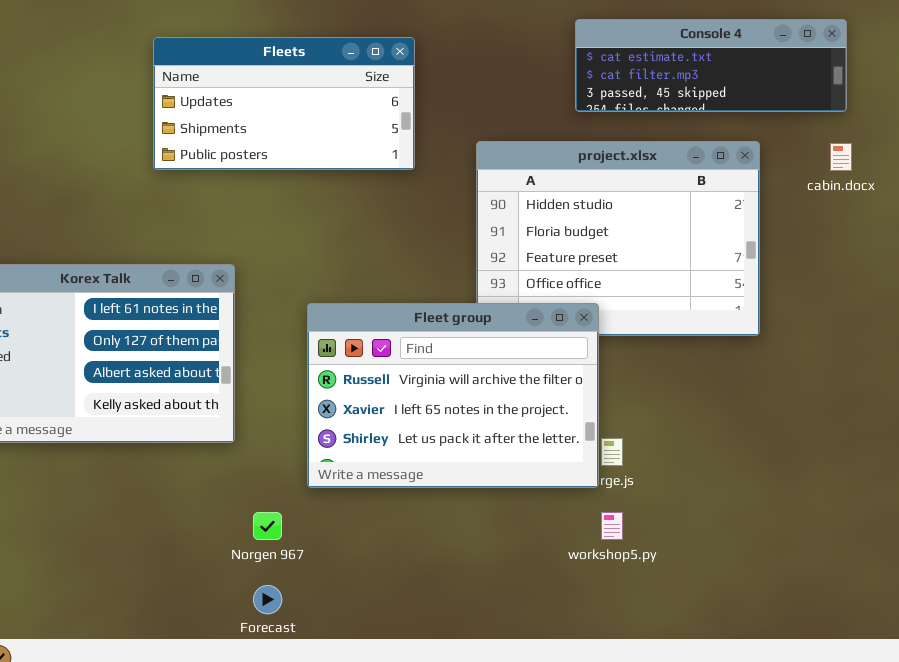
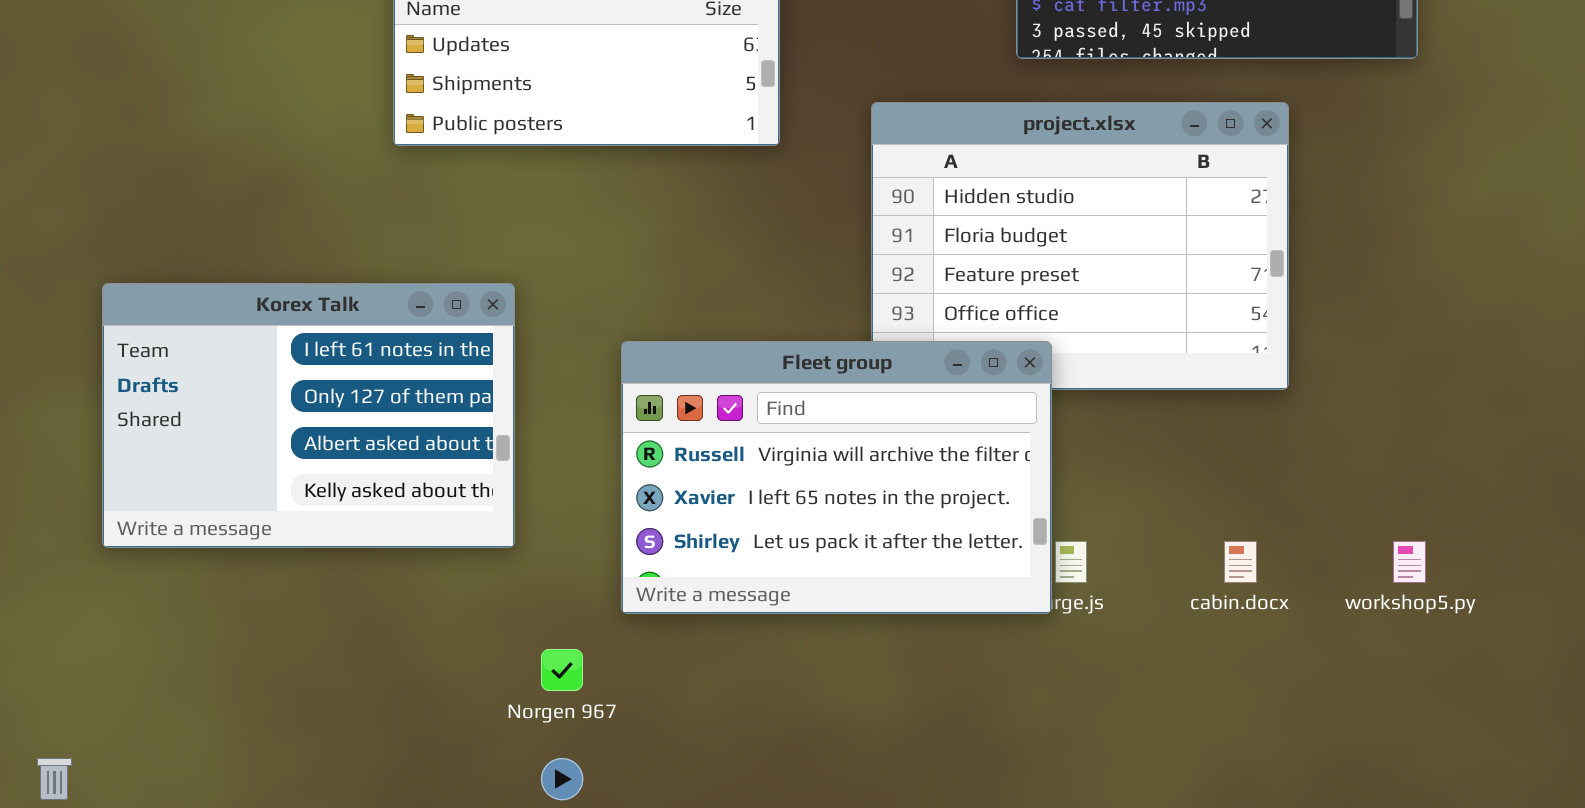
cabin.docx: [830,143,852,171] -> [1224,541,1257,583], moved
workshop5.py: [601,512,623,540] -> [1393,541,1426,583], moved

